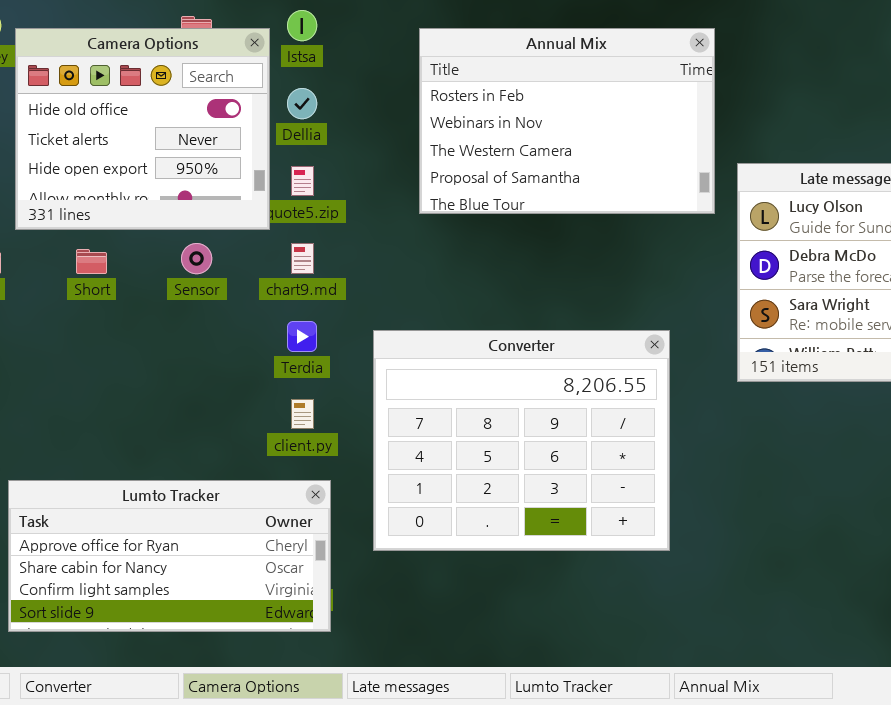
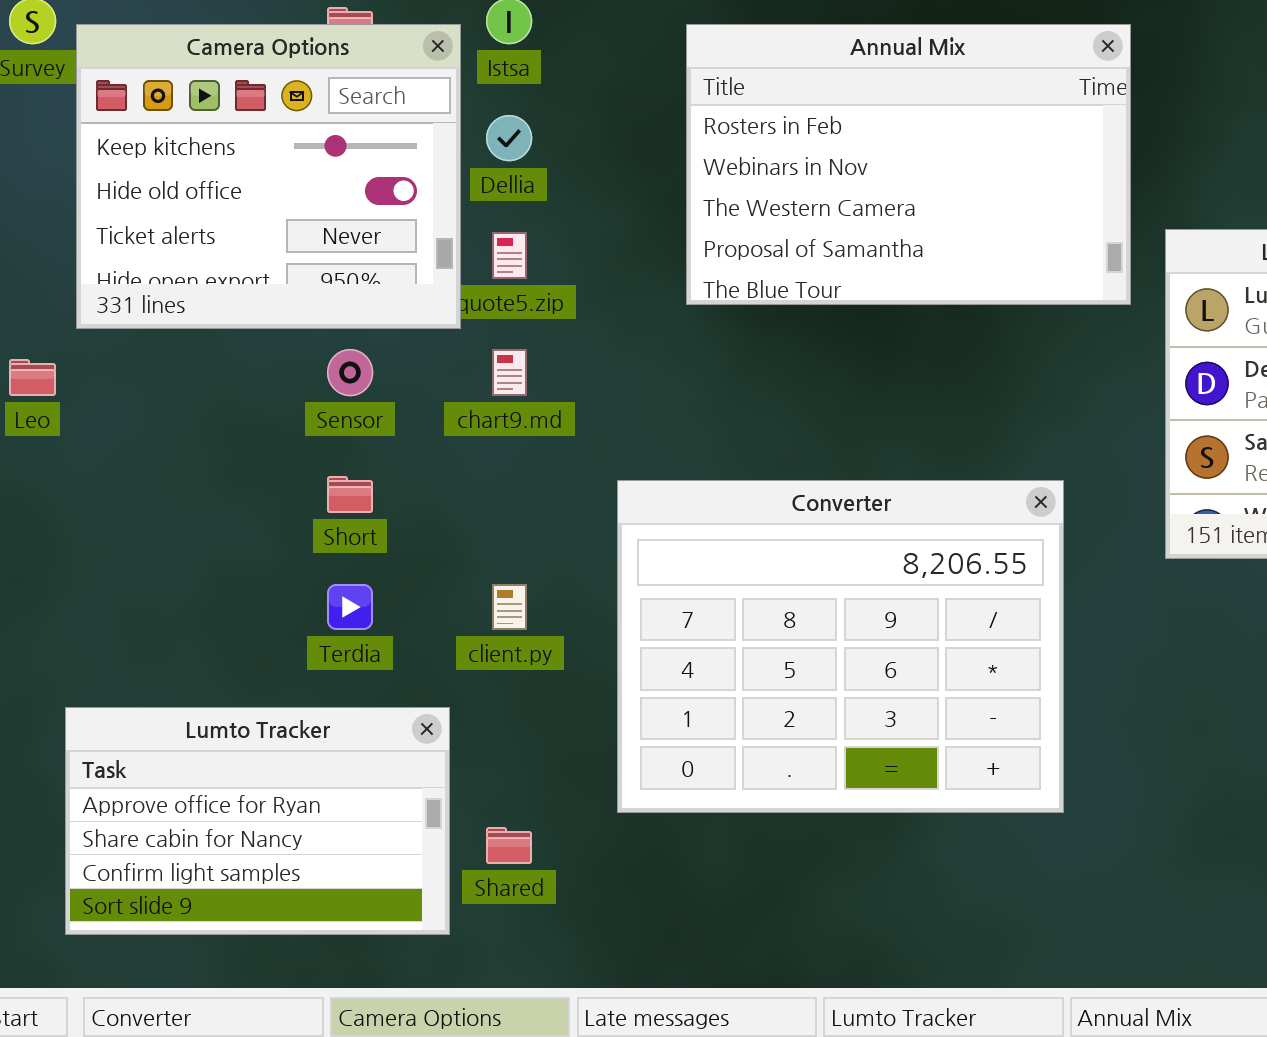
Camera Options: [15,28,270,230] -> [76,24,461,329], scrolled up 1 row
Short: [76,249,107,274] -> [327,476,373,513], moved
Terdia: [287,321,317,352] -> [327,584,373,630], moved
Lumto Tracker: [8,480,331,632] -> [65,707,450,935], resized

